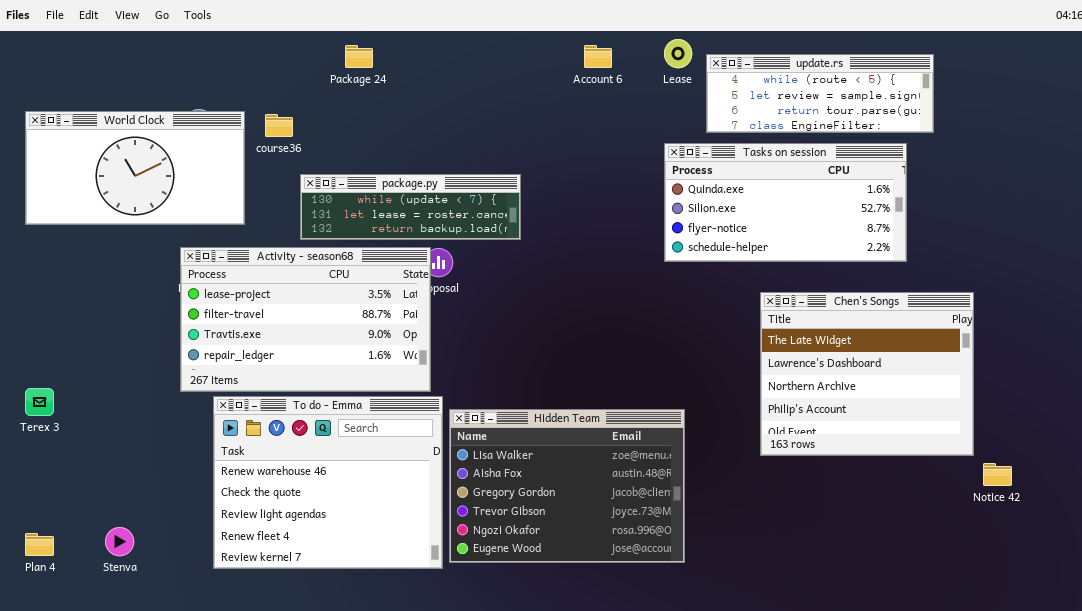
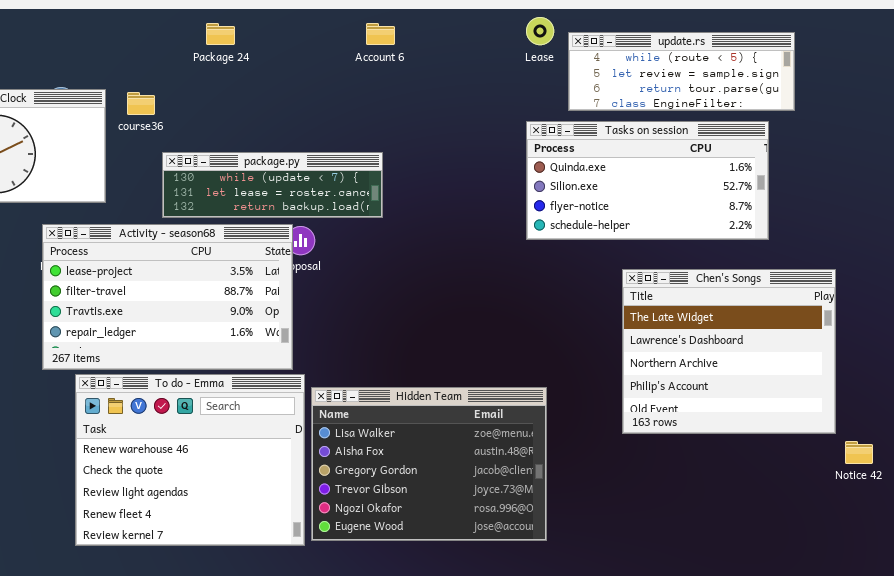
Account 6: [584,45,612,68] -> [366,23,395,45], moved

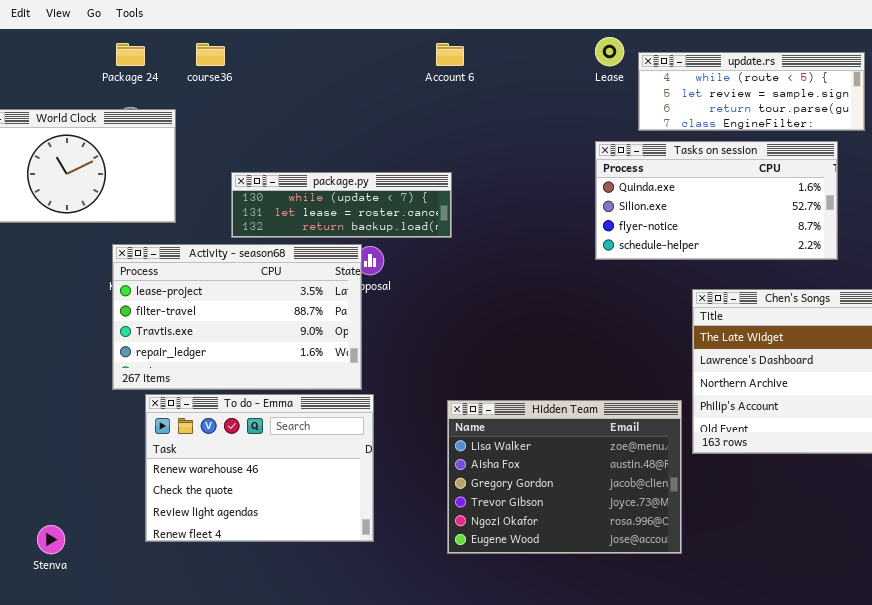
Package 24: [206,23,235,45] -> [116,43,145,66], moved
course36: [127,92,155,115] -> [196,43,225,66], moved
To do - Emma: [75,374,305,546] -> [145,394,374,542], resized
Hidden Team: [311,387,547,541] -> [447,400,682,554], moved

